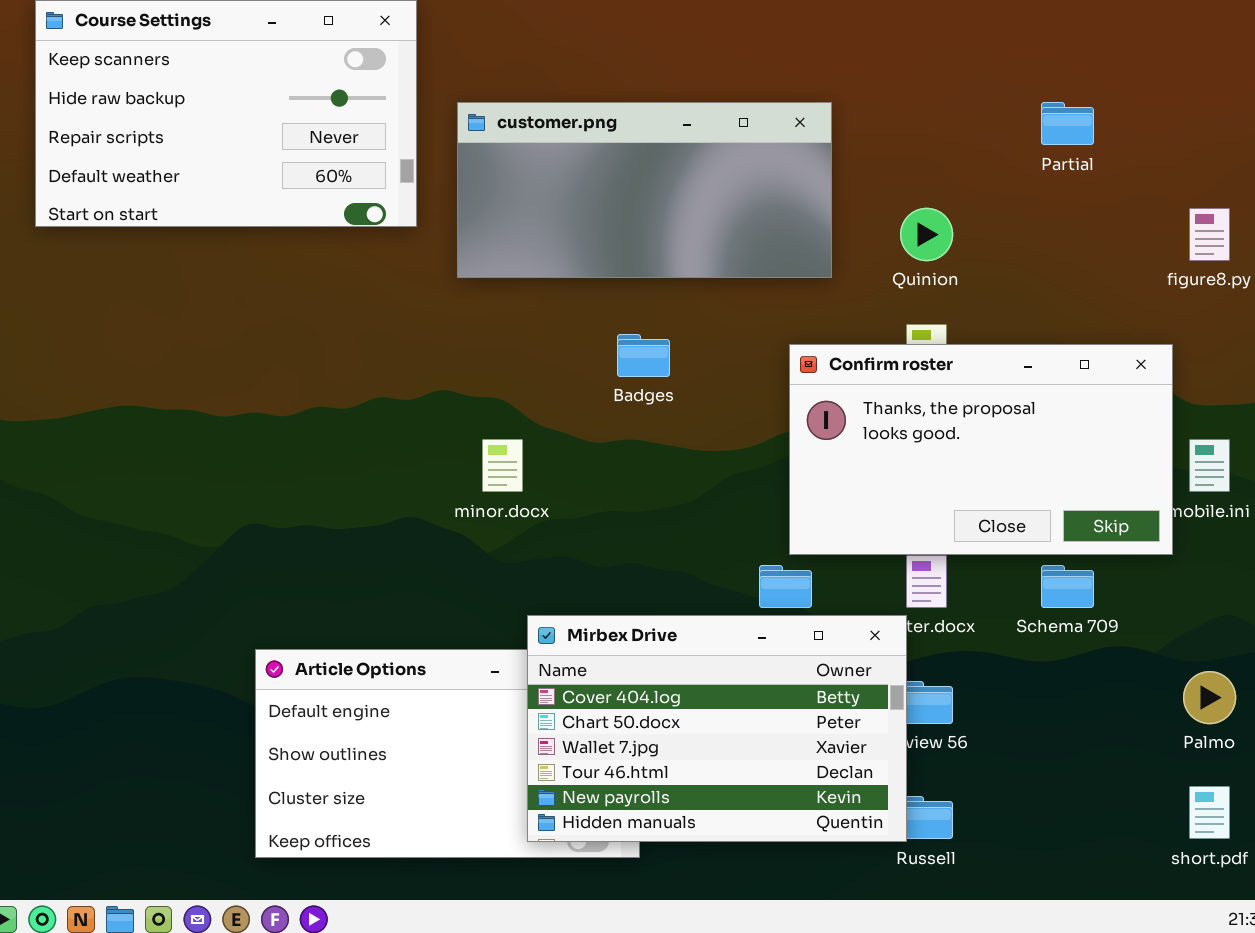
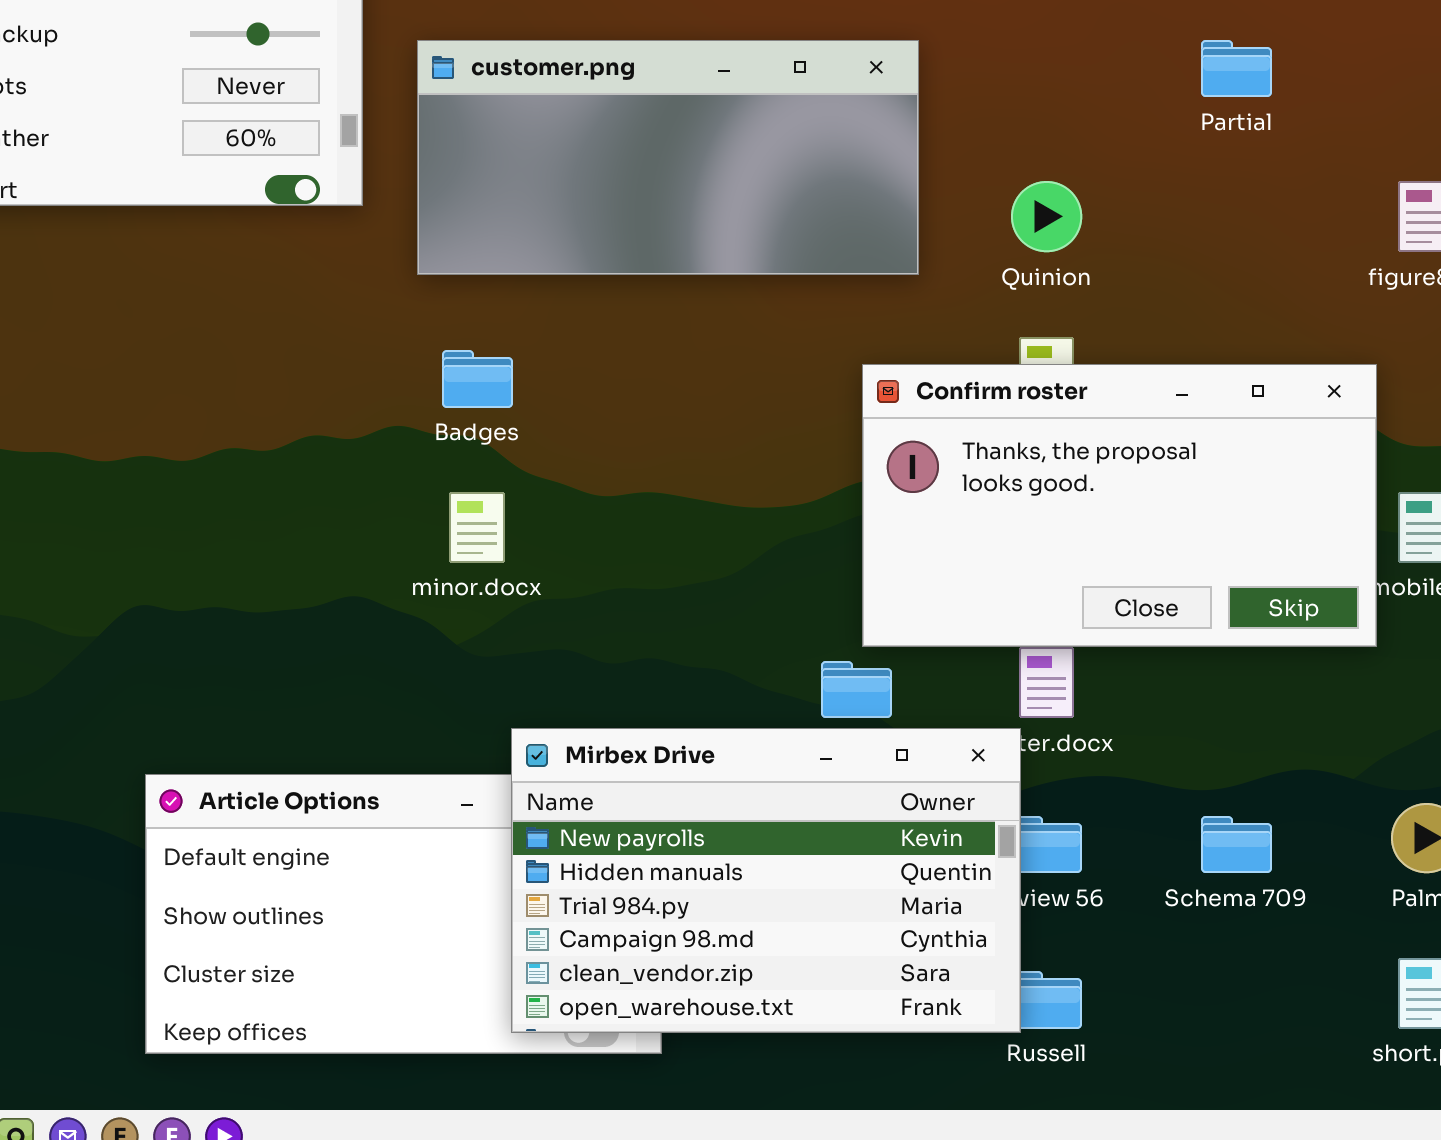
Badges: [617,334,670,377] -> [442,350,513,408], moved
Schema 709: [1041,565,1094,608] -> [1201,816,1272,873], moved
Mirbex Drive: [527,615,907,842] -> [511,728,1021,1033], scrolled down 4 rows

